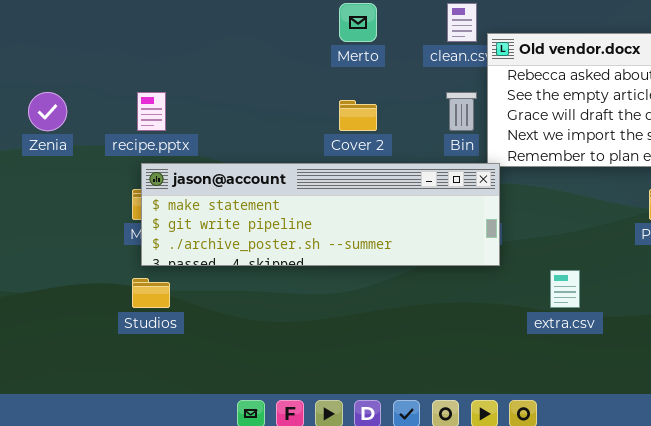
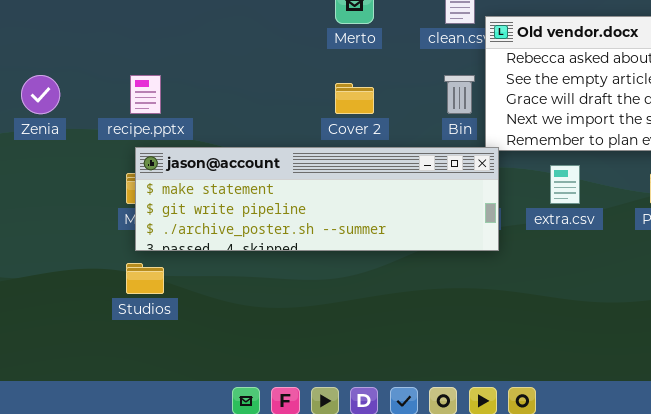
extra.csv: [550,270,580,308] -> [550,165,580,204], moved

